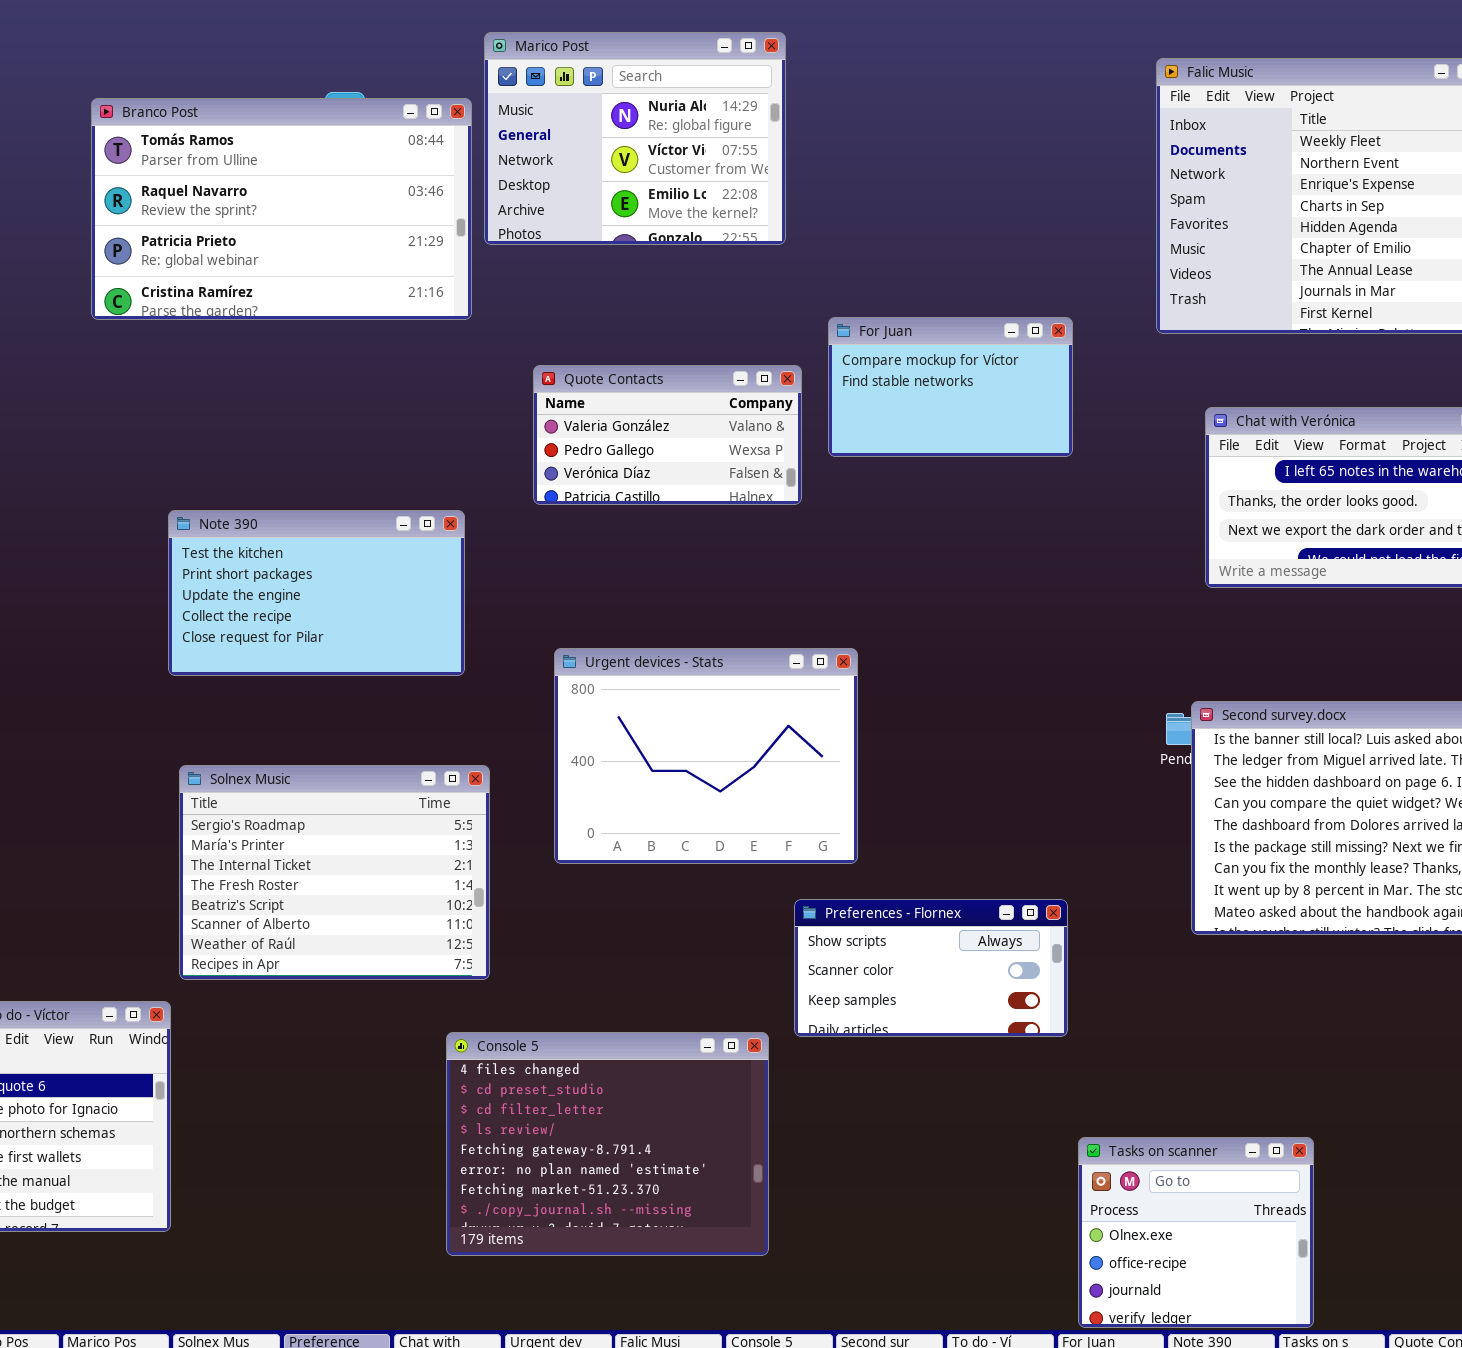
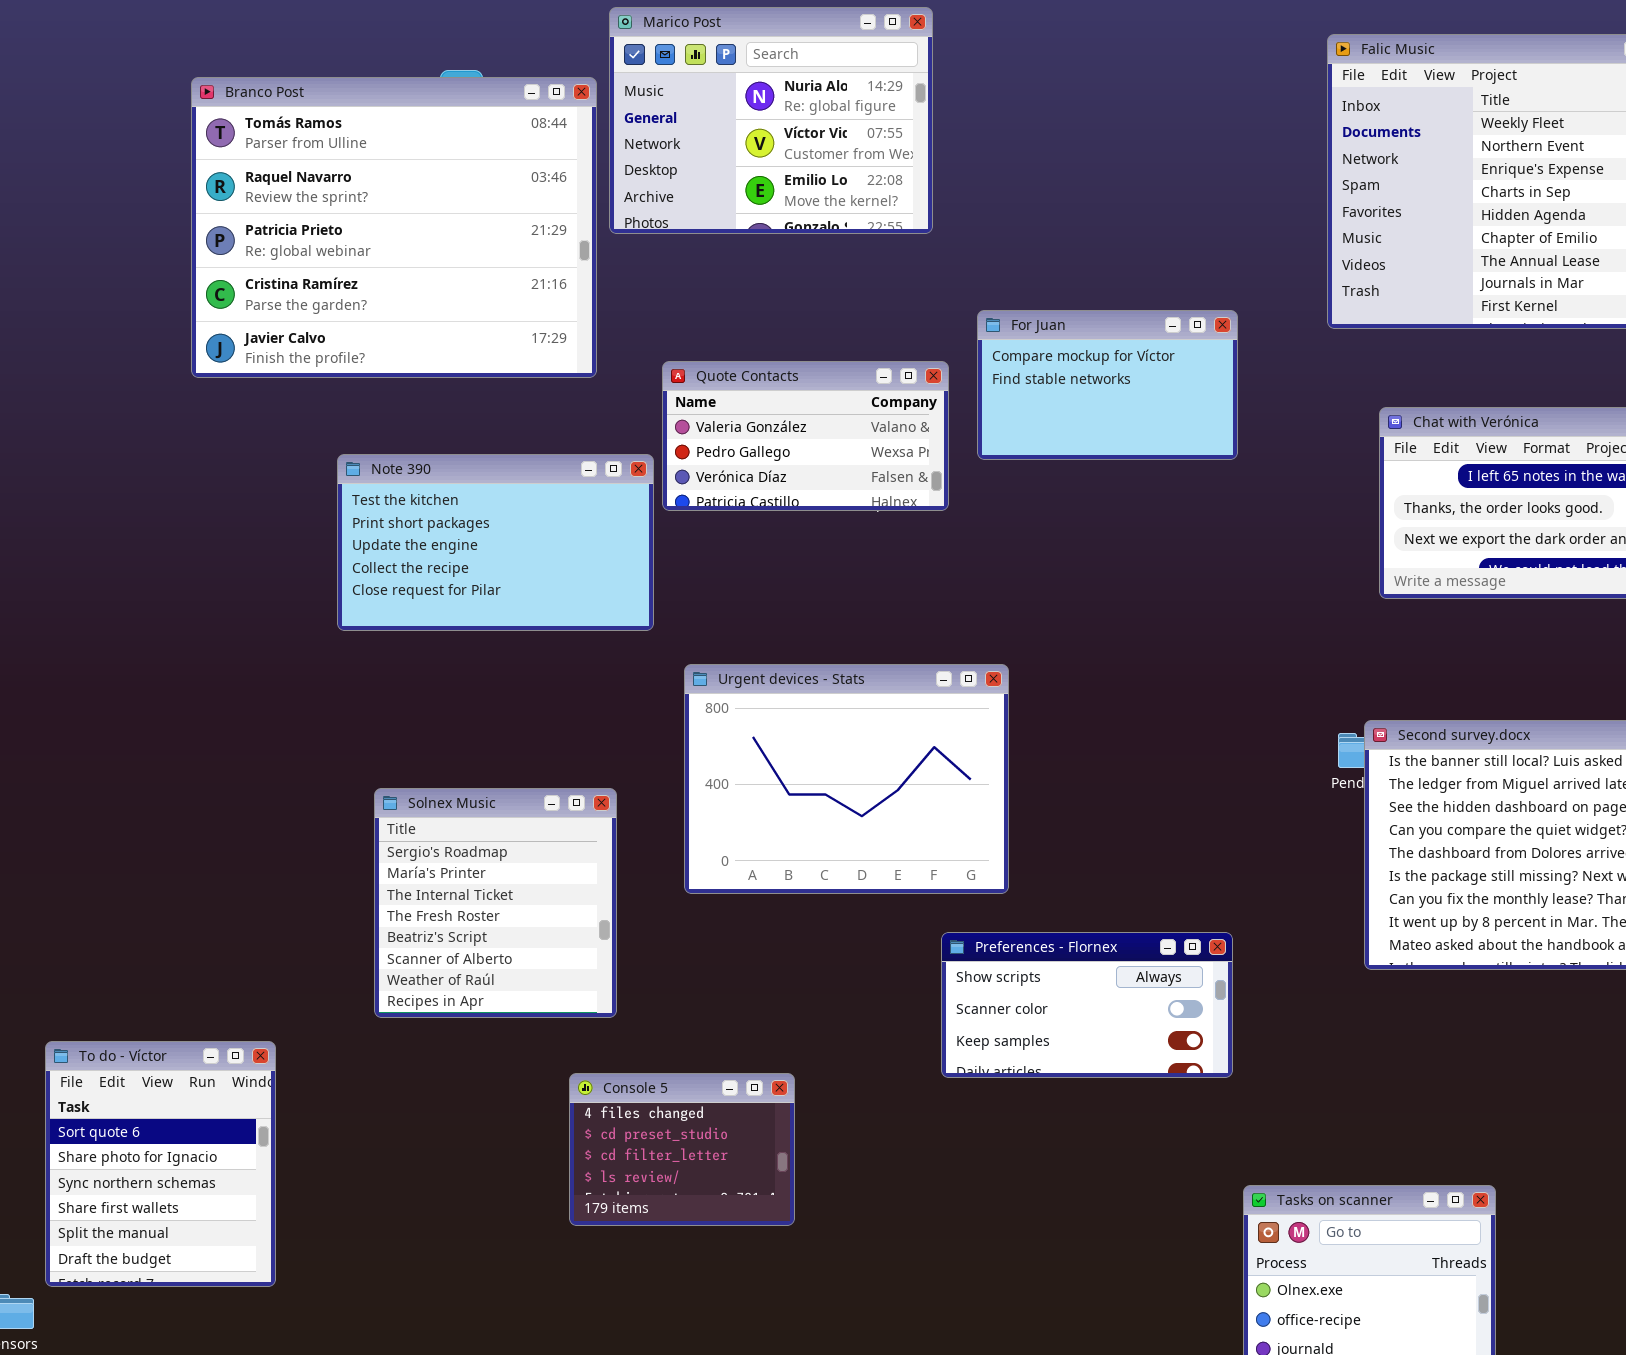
Branco Post: [91,98,472,320] -> [191,77,597,378], resized
Note 390: [168,510,465,676] -> [337,454,654,631], moved
Solnex Music: [179,765,490,980] -> [374,788,617,1018], resized
Console 5: [446,1032,769,1256] -> [569,1073,795,1226], resized

